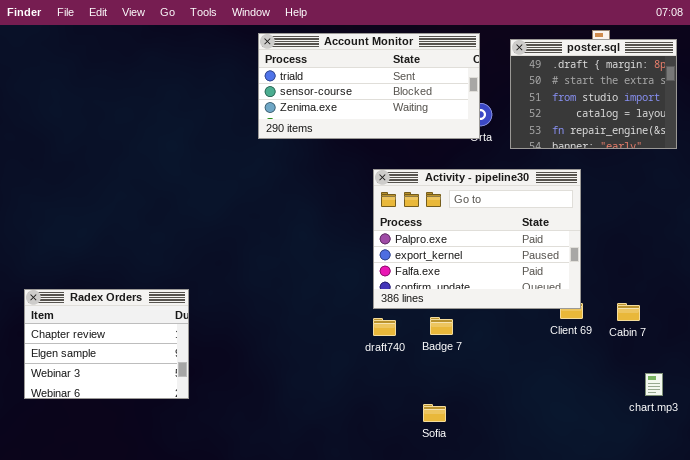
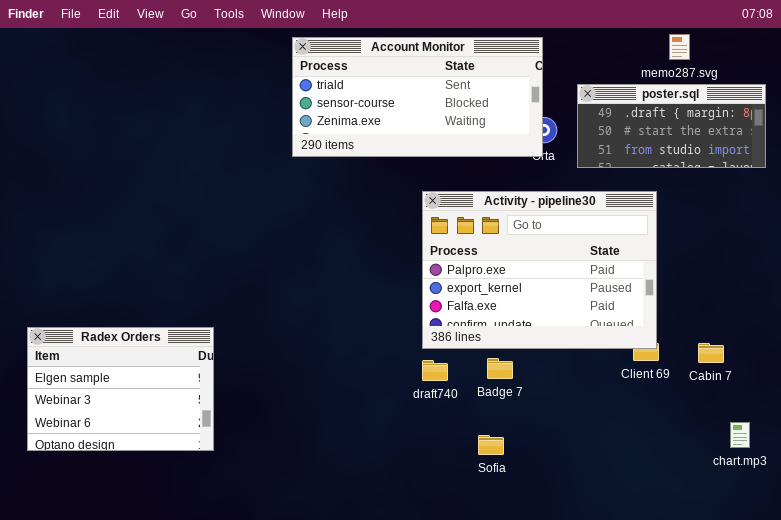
poster.sql: [510,39,677,149] -> [577,84,766,168], resized
Radex Orders: [24,289,189,399] -> [27,327,214,451], scrolled down 1 row
Sofia: [423,404,446,422] -> [478,435,504,455], moved

